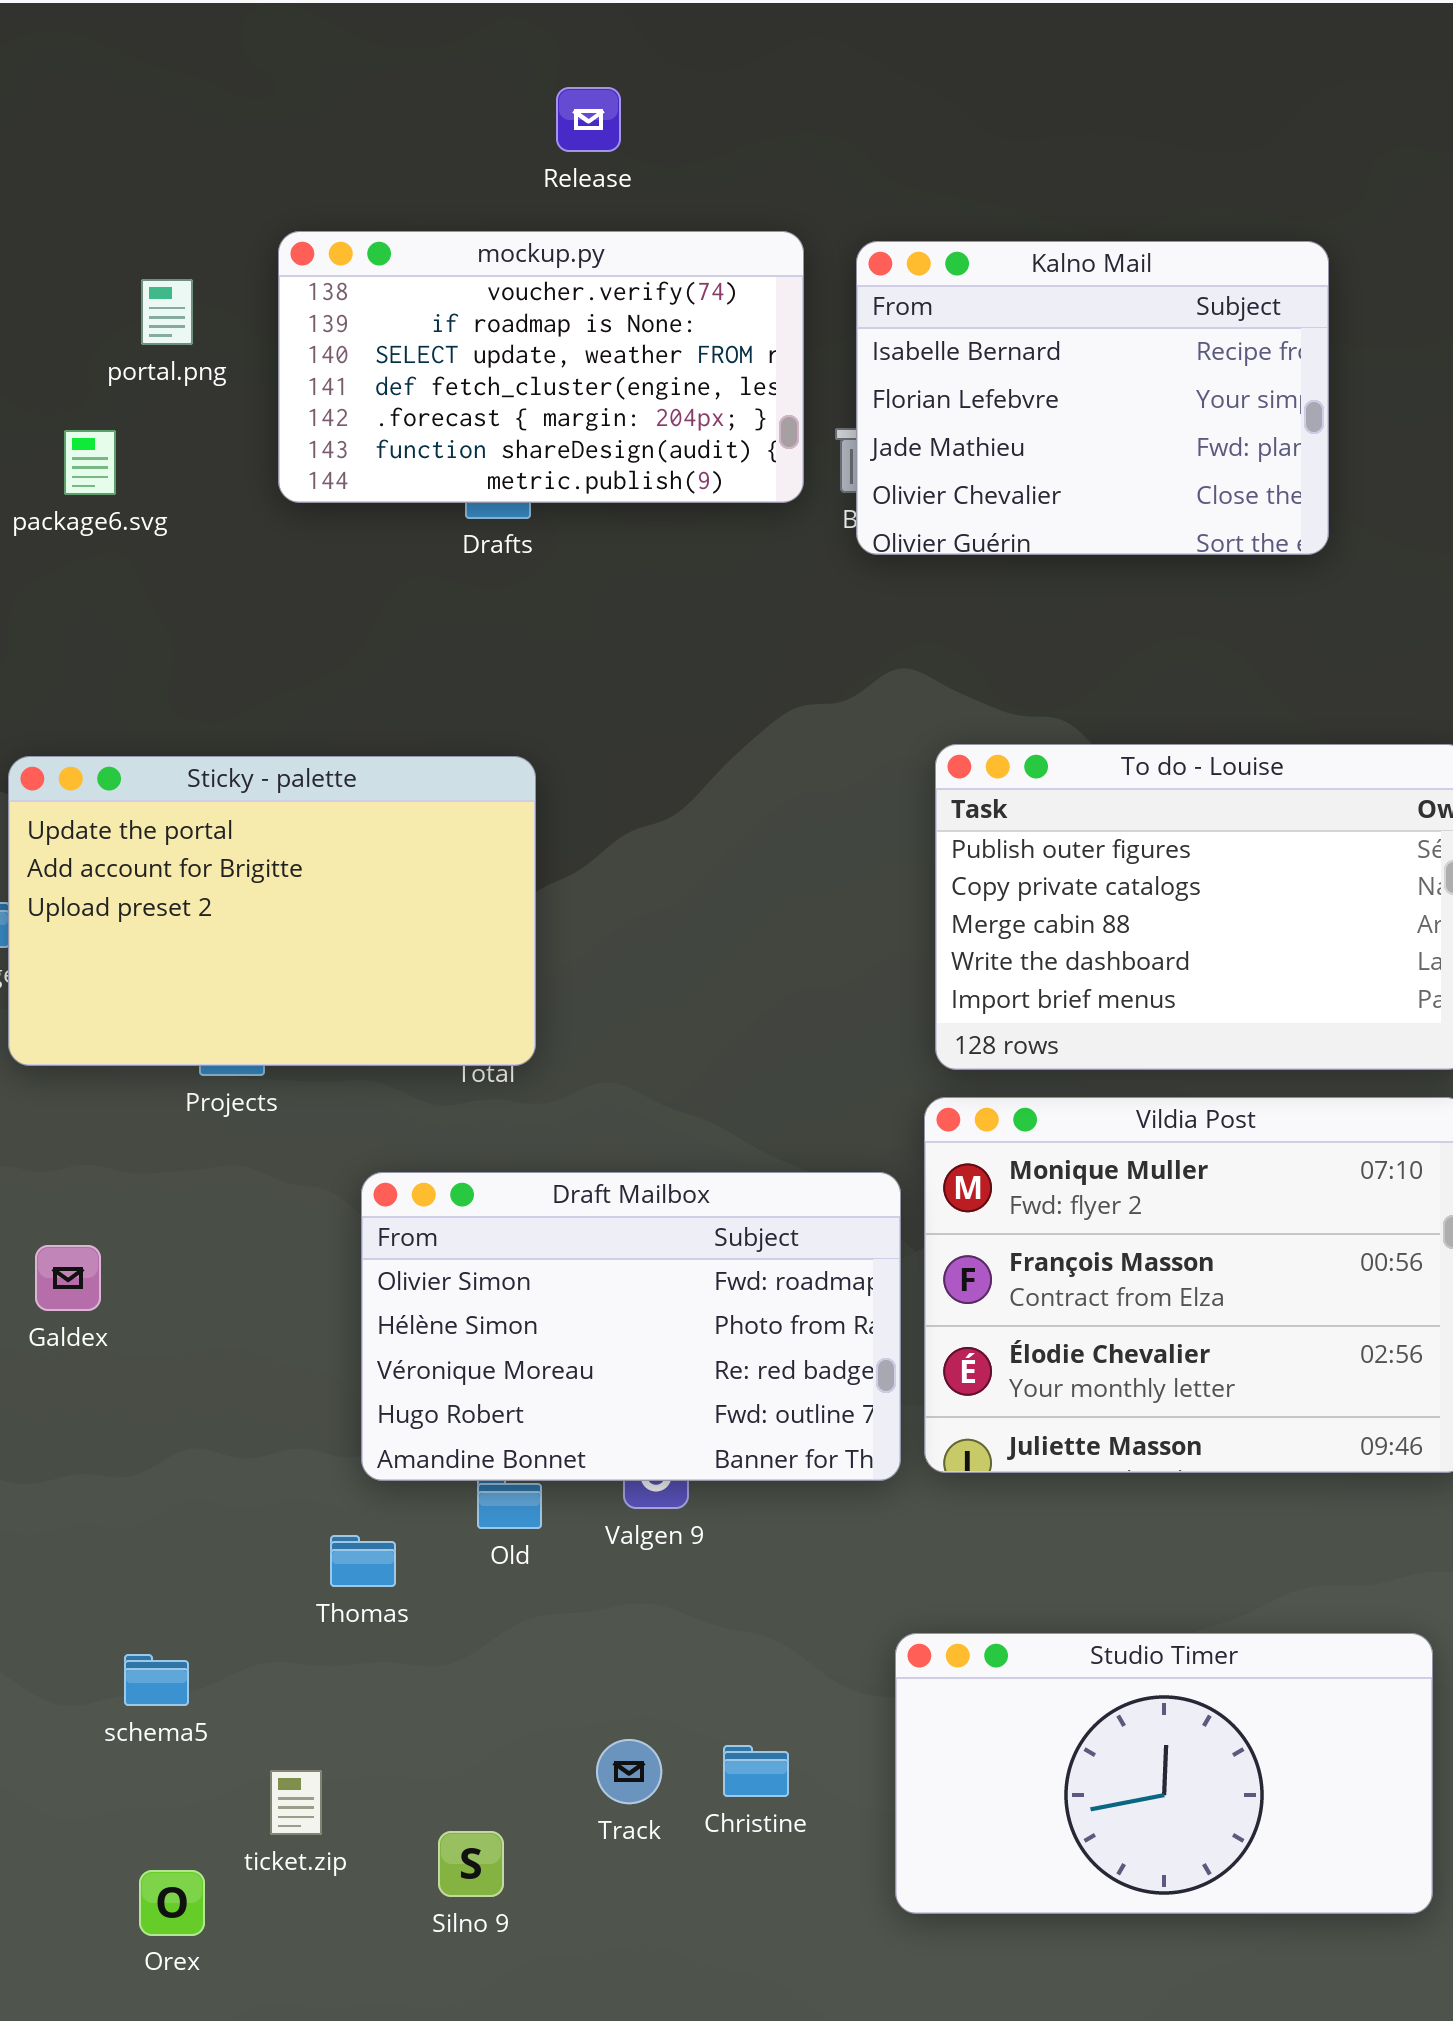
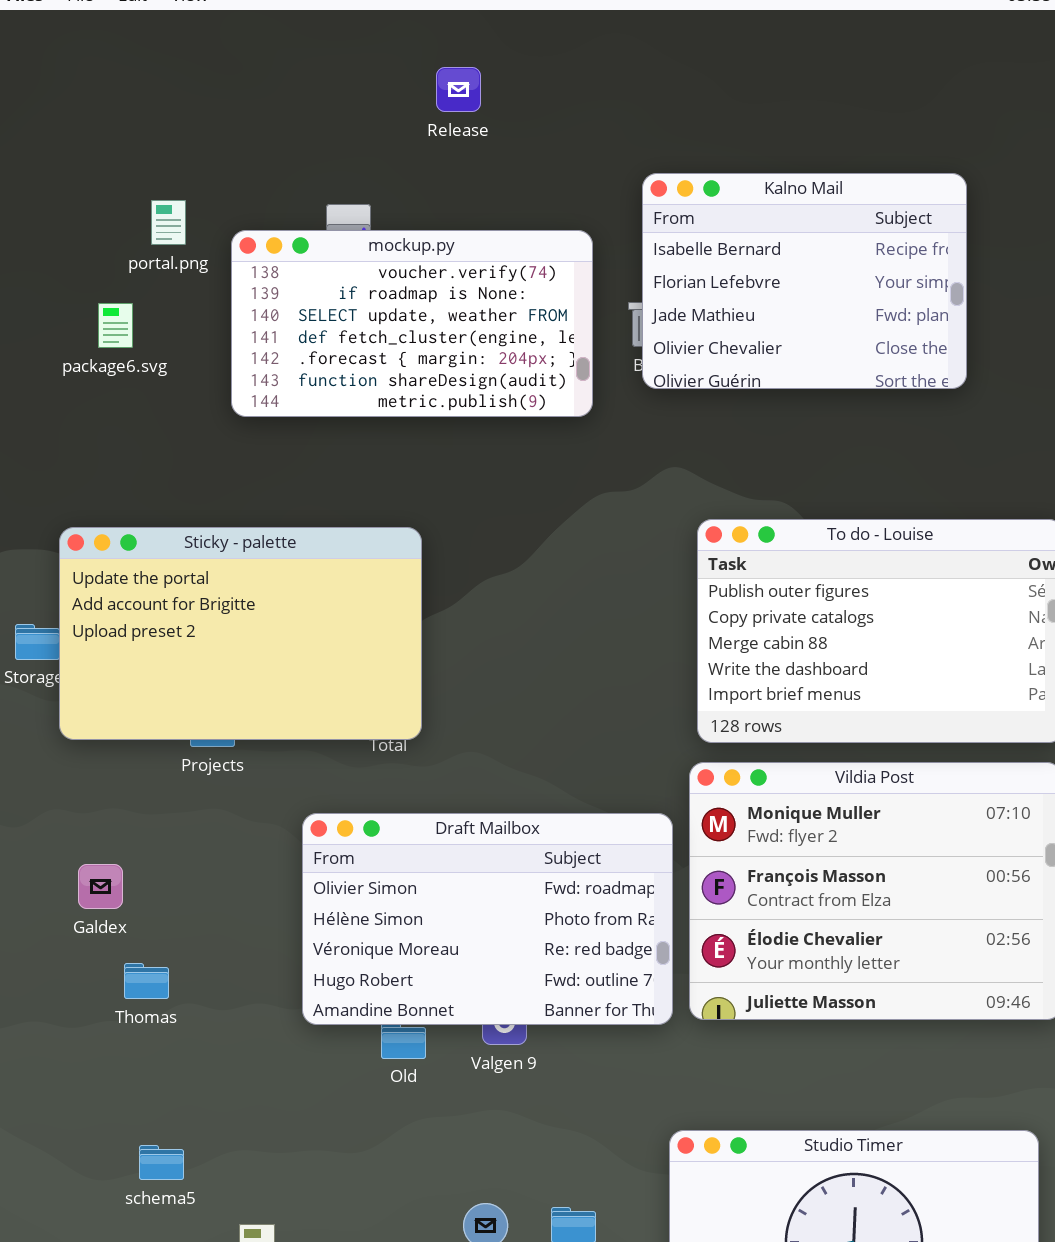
mockup.py: [278,231,804,503] -> [231,230,593,417], moved
Thomas: [330,1535,396,1587] -> [124,963,169,999], moved

